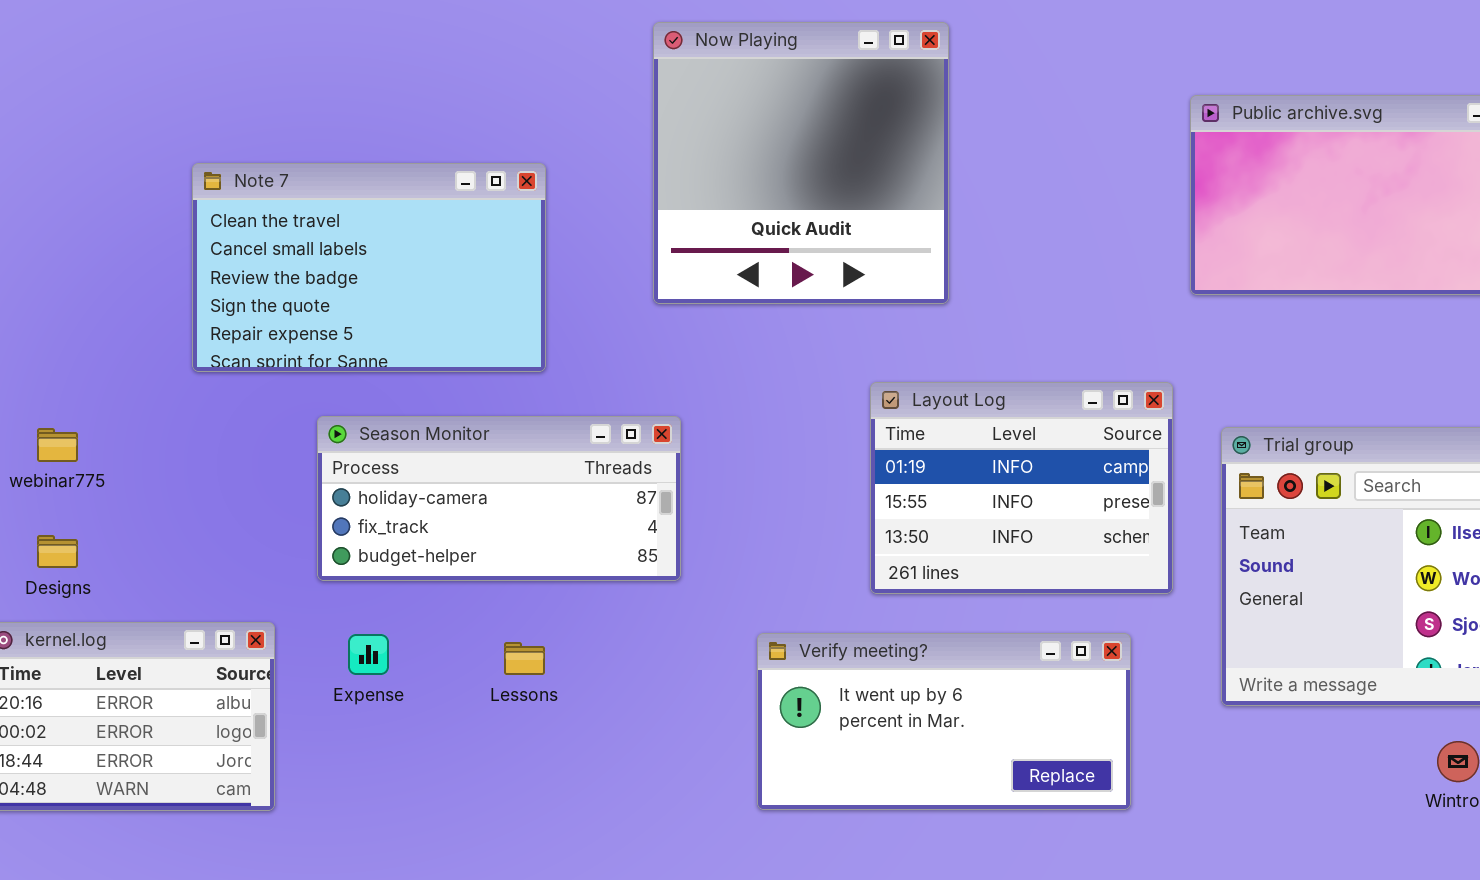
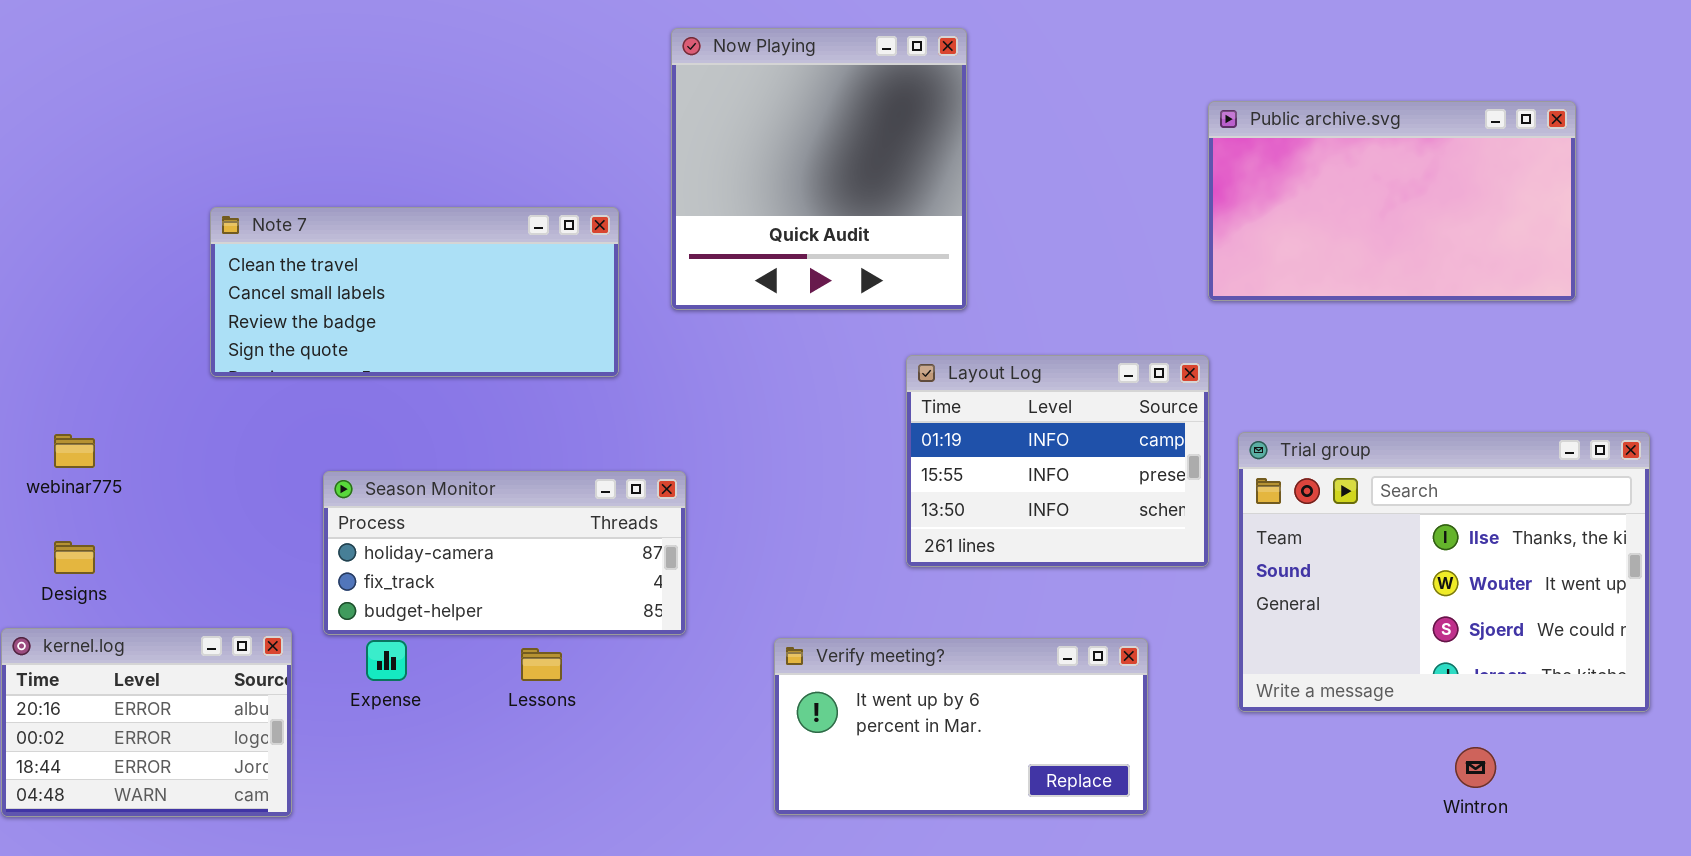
Note 7: [192,163,546,372] -> [210,207,619,377], resized
Layout Log: [870,382,1173,594] -> [906,355,1209,567], moved
Season Monitor: [317,416,681,581] -> [323,471,686,635], moved

